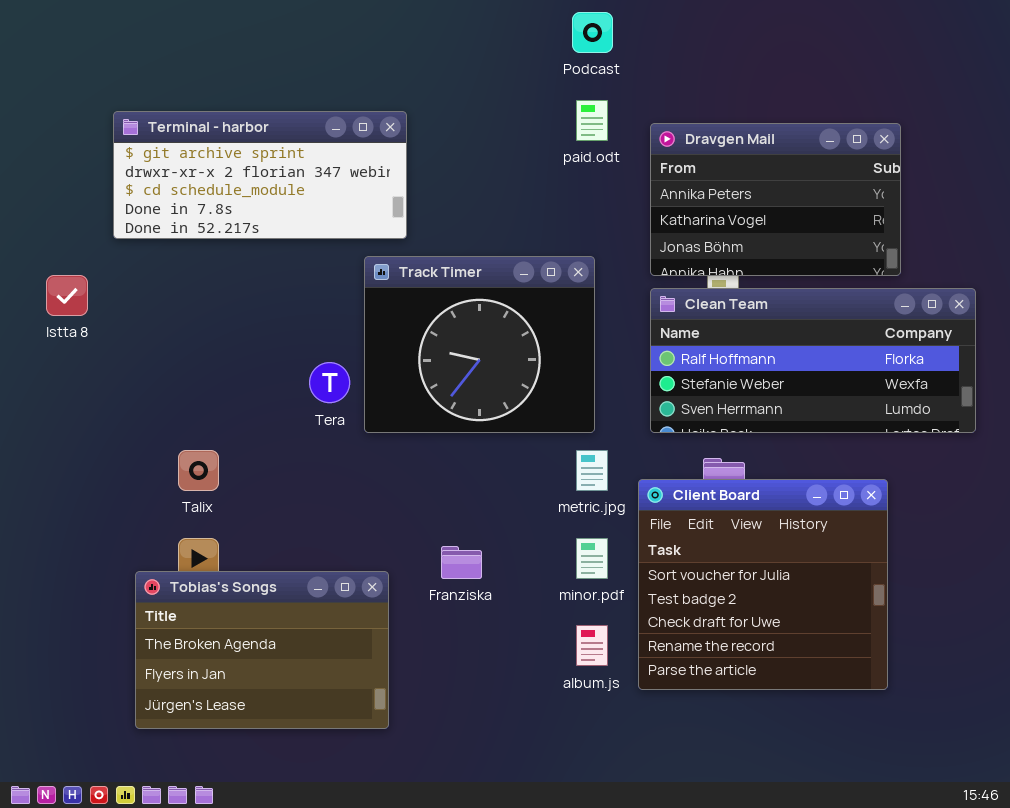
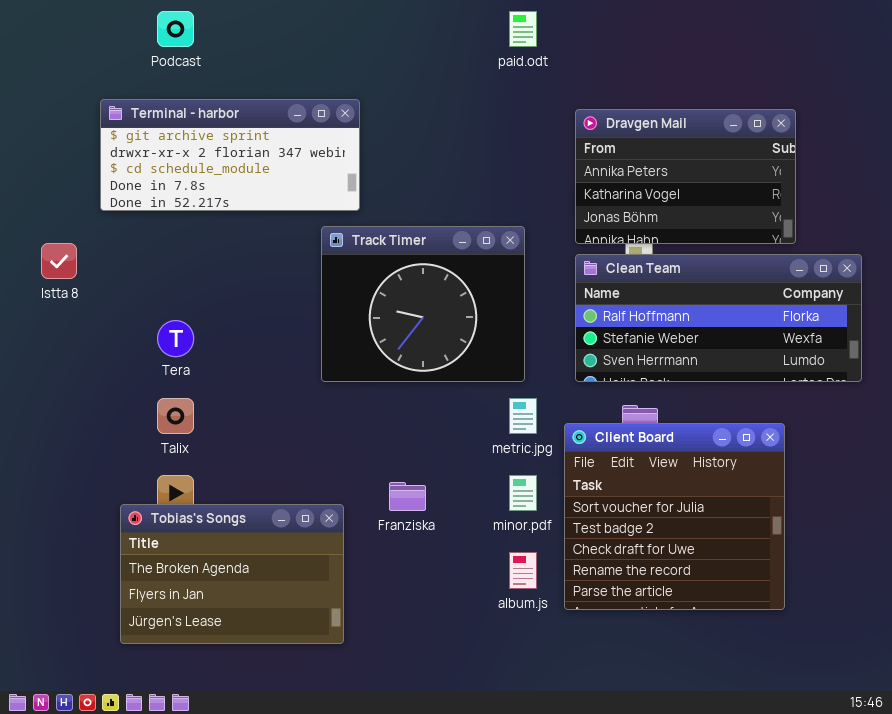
Podcast: [572,12,613,53] -> [157,11,194,47], moved
paid.odt: [576,100,608,141] -> [509,11,537,47], moved
Tera: [309,362,350,403] -> [157,320,194,357], moved

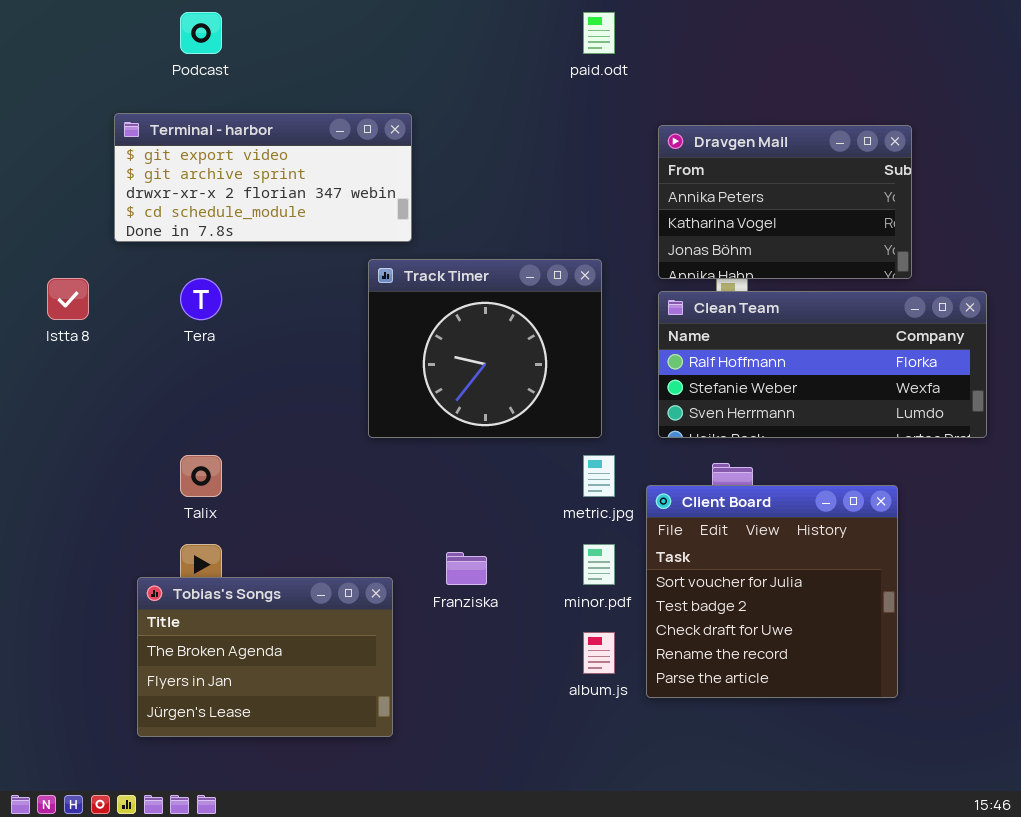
Terminal - harbor: [100,99,360,211] -> [114,113,412,242], scrolled up 1 row
Tera: [157,320,194,357] -> [180,278,222,320], moved

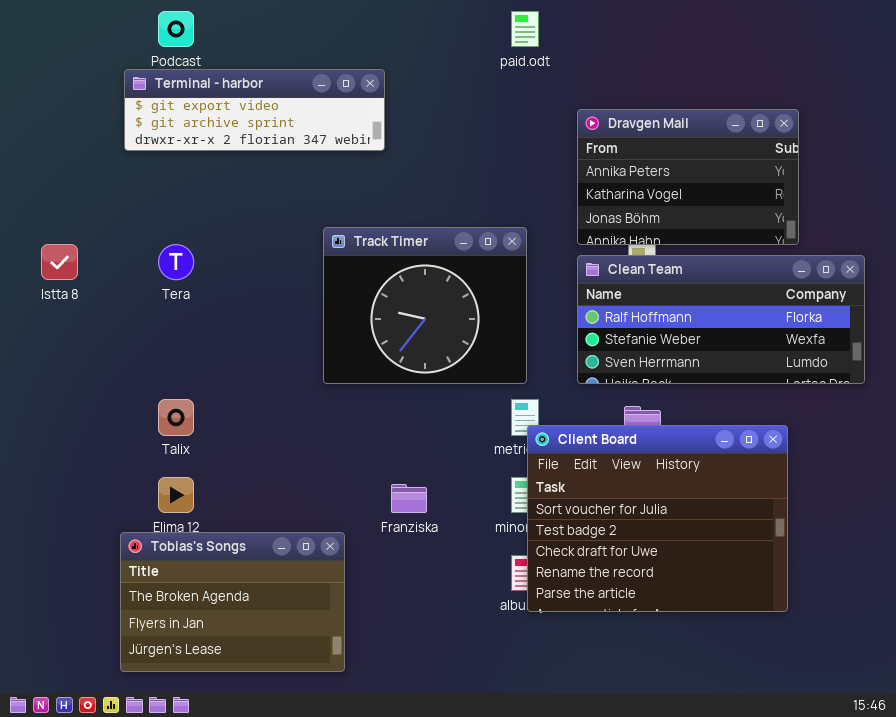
Terminal - harbor: [114,113,412,242] -> [124,69,385,151], moved, resized
Client Board: [646,485,898,698] -> [527,425,788,612], resized
Tobias's Songs: [137,577,393,737] -> [120,532,345,672], moved

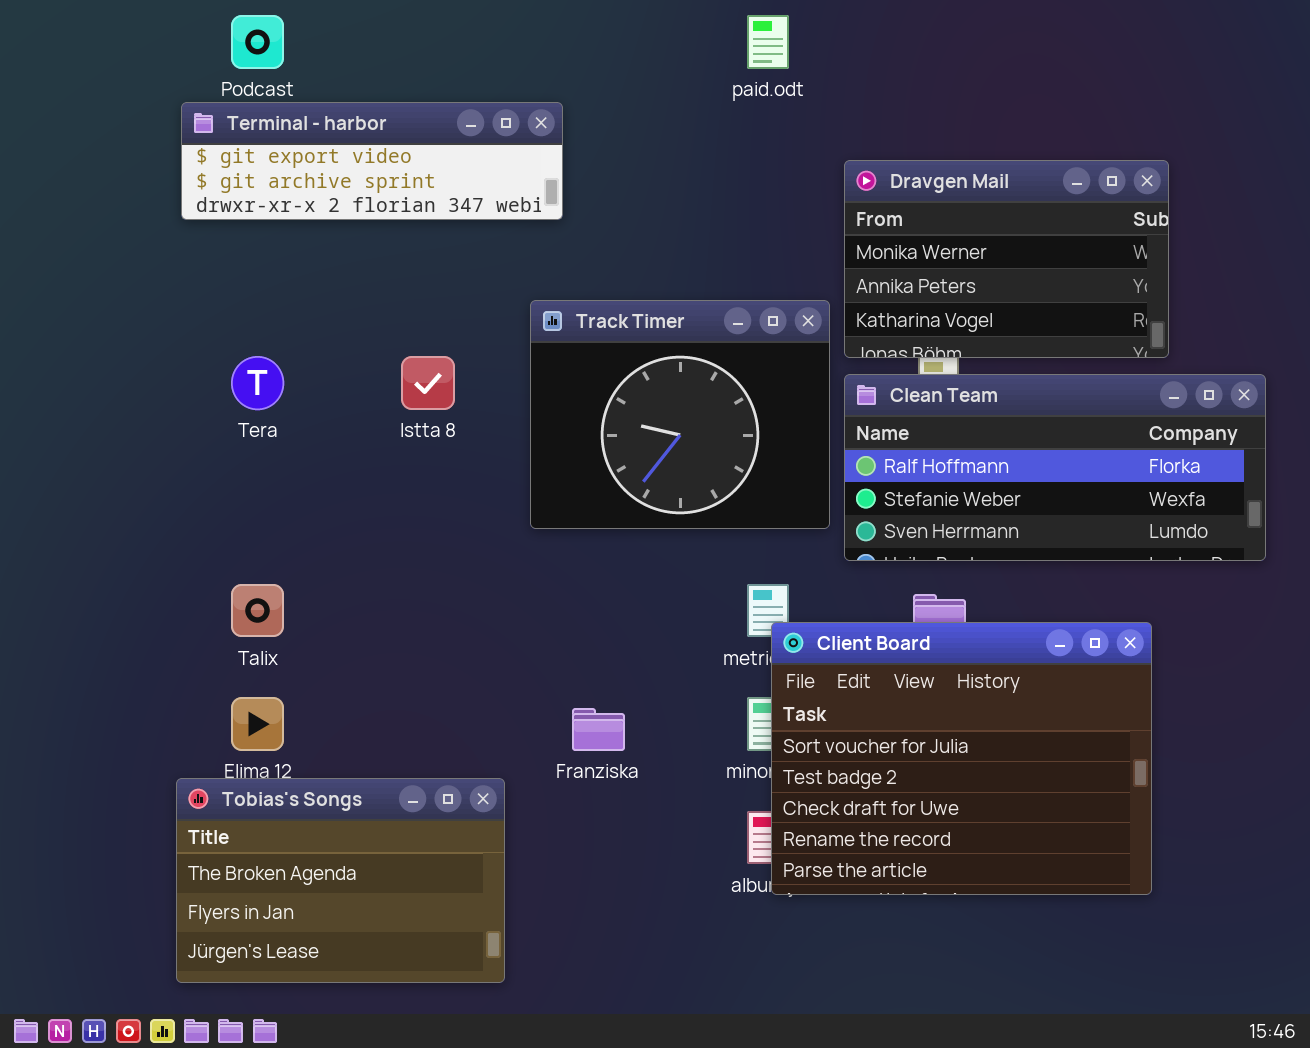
Dravgen Mail: [577,109,799,245] -> [844,160,1169,358], scrolled up 1 row
Track Timer: [323,227,527,384] -> [530,300,830,529], moved
Istta 8: [41,244,78,280] -> [401,356,455,410], moved

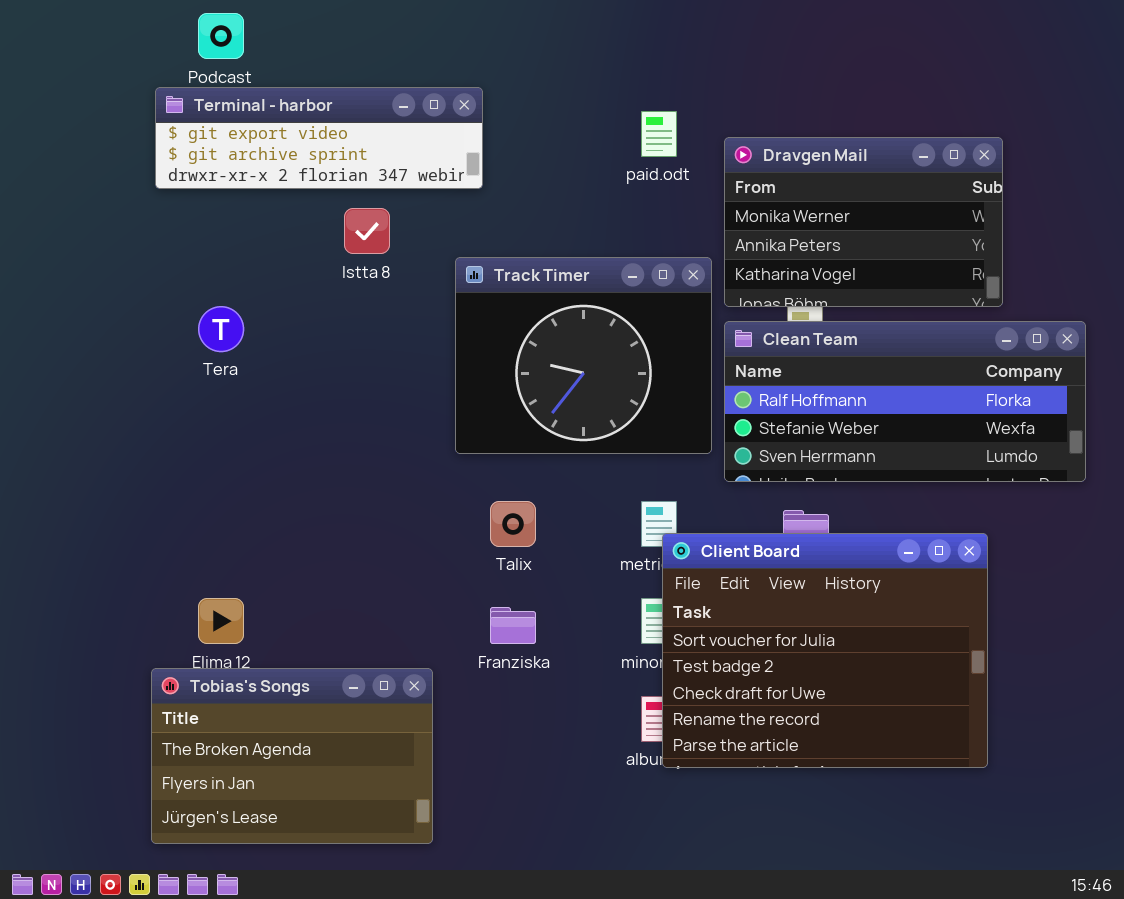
paid.odt: [747,15,789,69] -> [641,111,677,157], moved
Istta 8: [401,356,455,410] -> [344,208,390,254], moved
Talix: [231,584,284,637] -> [490,501,536,547], moved

